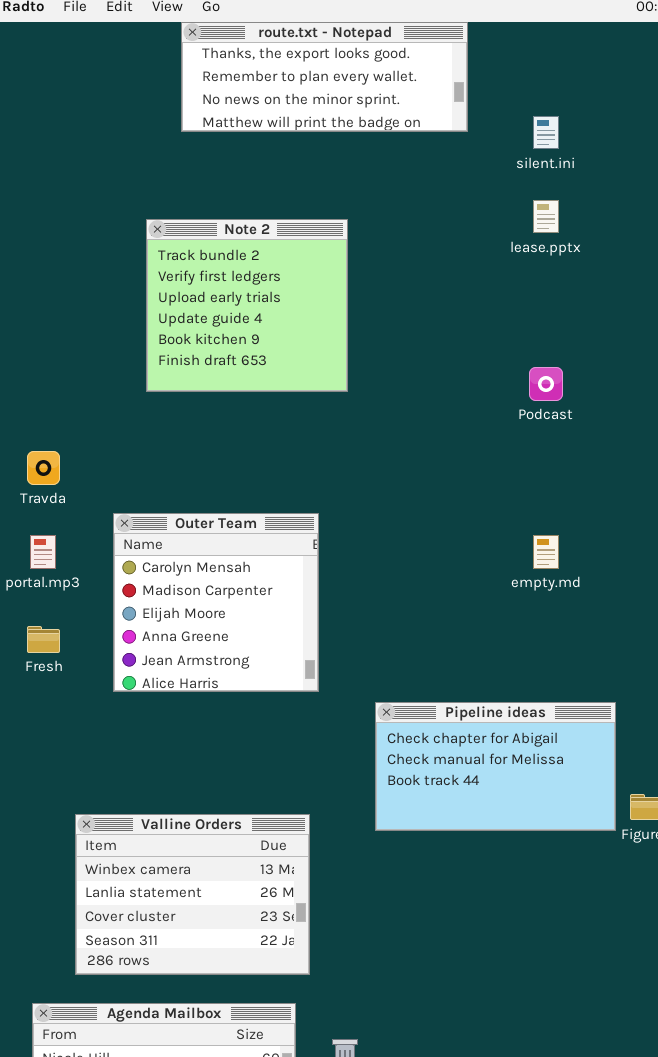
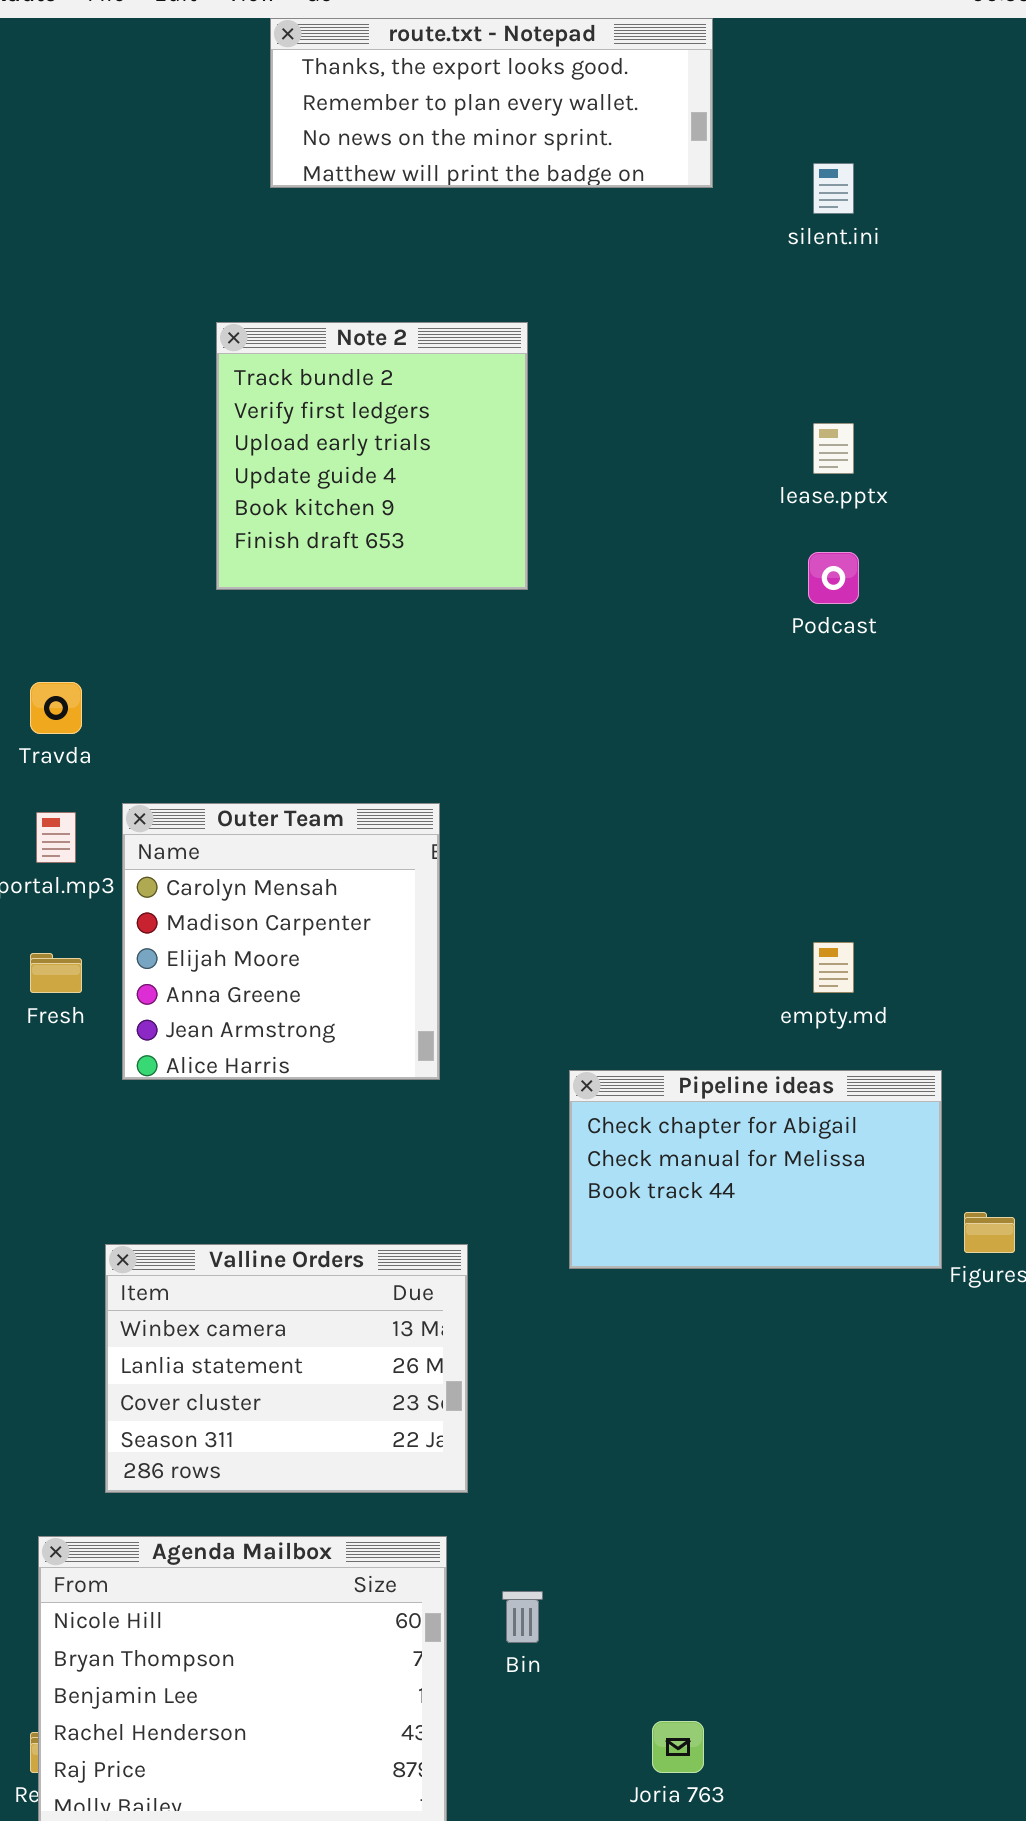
lease.pptx: [533,200,559,233] -> [813,423,854,474], moved
Outer Team: [113,513,319,692] -> [122,803,440,1080], moved
empty.md: [533,535,559,569] -> [813,942,854,993], moved

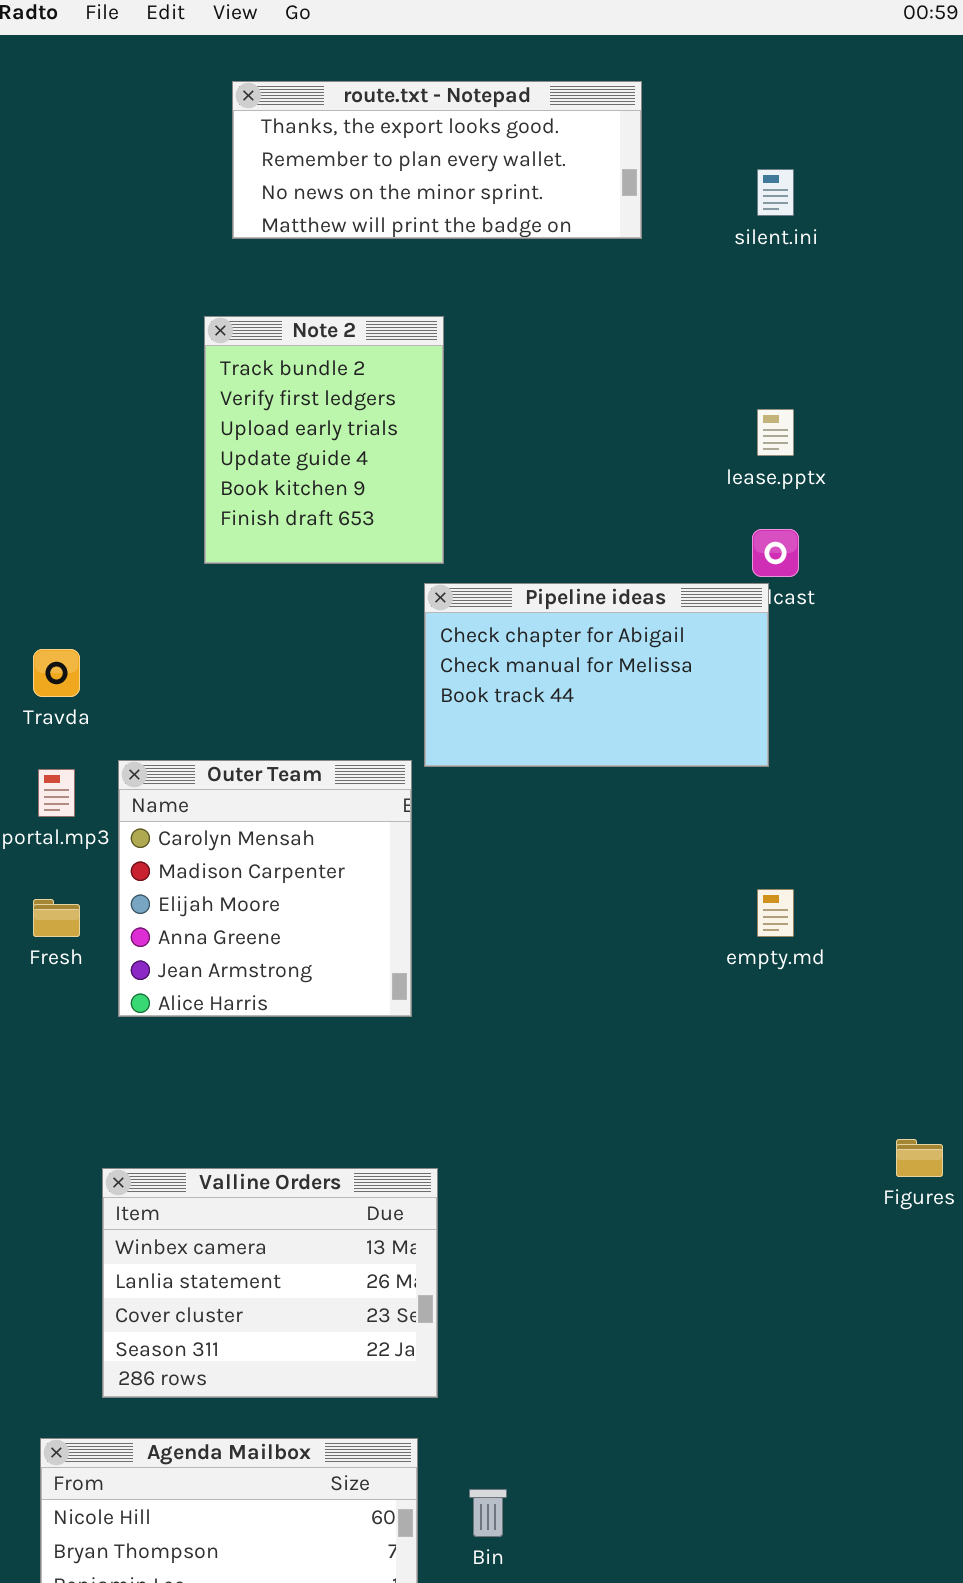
route.txt - Notepad: [270,18,713,188] -> [232,81,642,239], moved
Note 2: [216,322,528,590] -> [204,316,444,564], resized
Pipeline ideas: [569,1070,942,1269] -> [424,583,769,767], moved

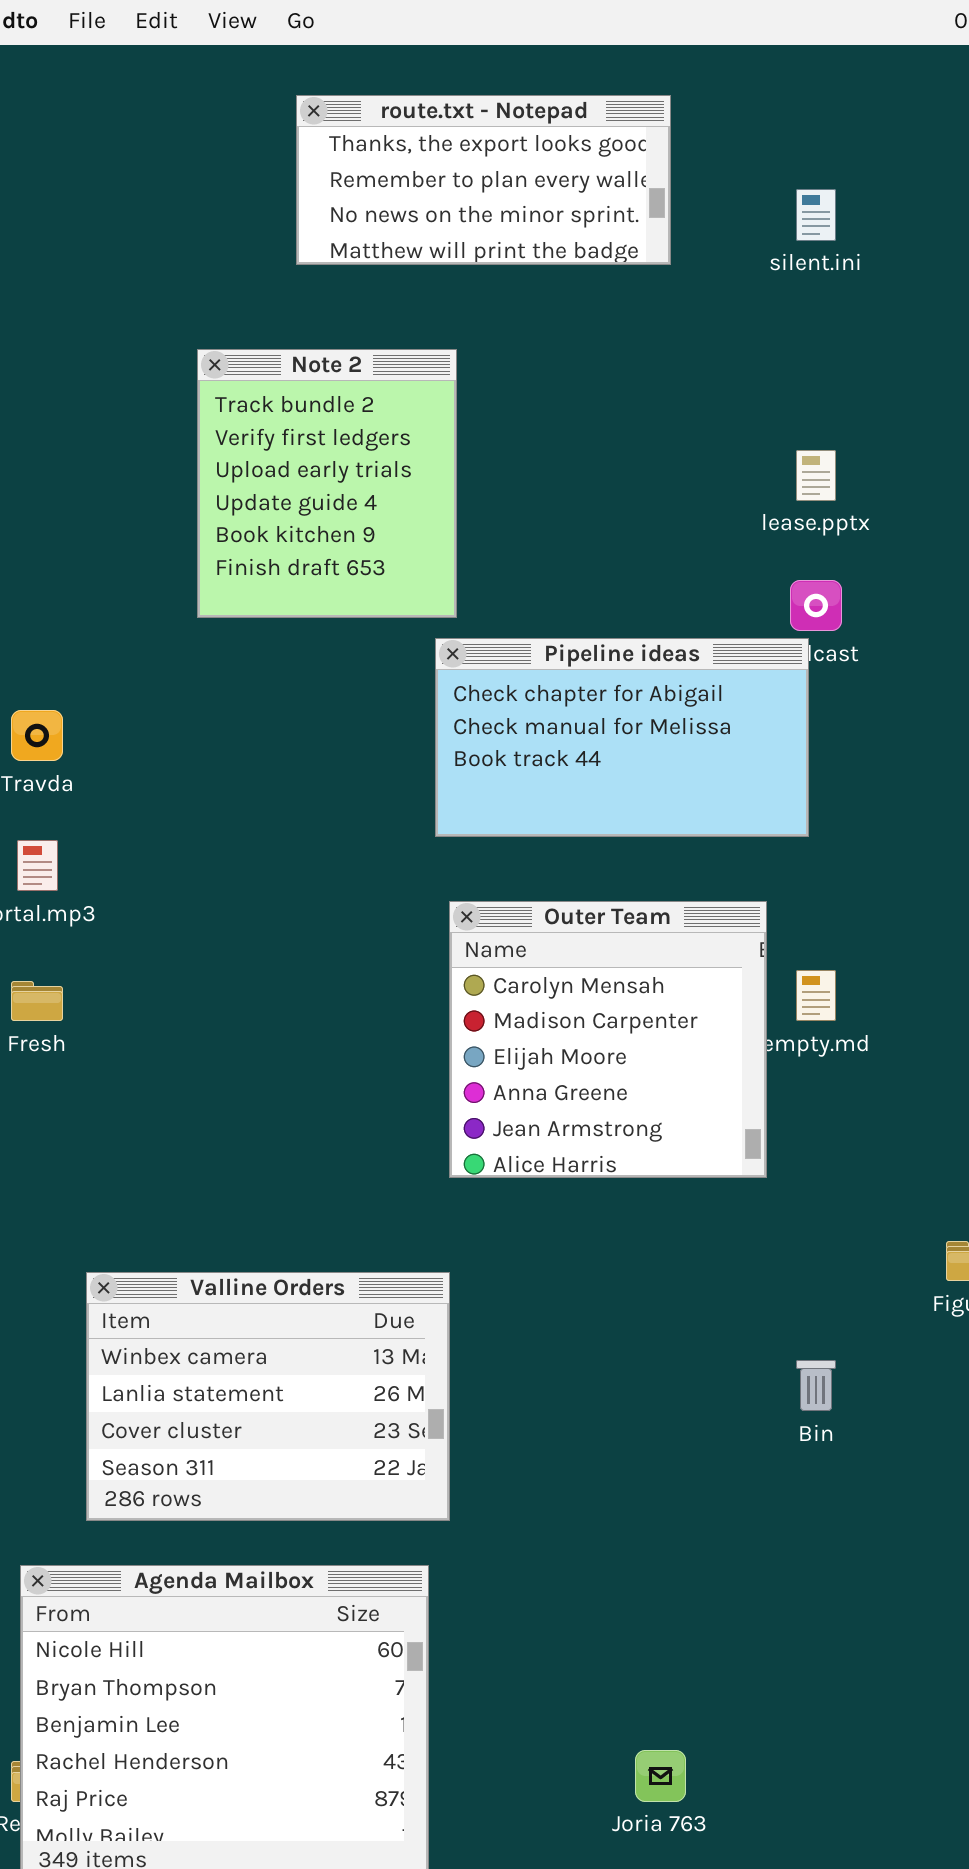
route.txt - Notepad: [232,81,642,239] -> [296,95,671,265], resized
Outer Team: [118,760,412,1017] -> [449,901,767,1178], moved
Bin: [469,1489,507,1537] -> [796,1360,836,1411], moved

